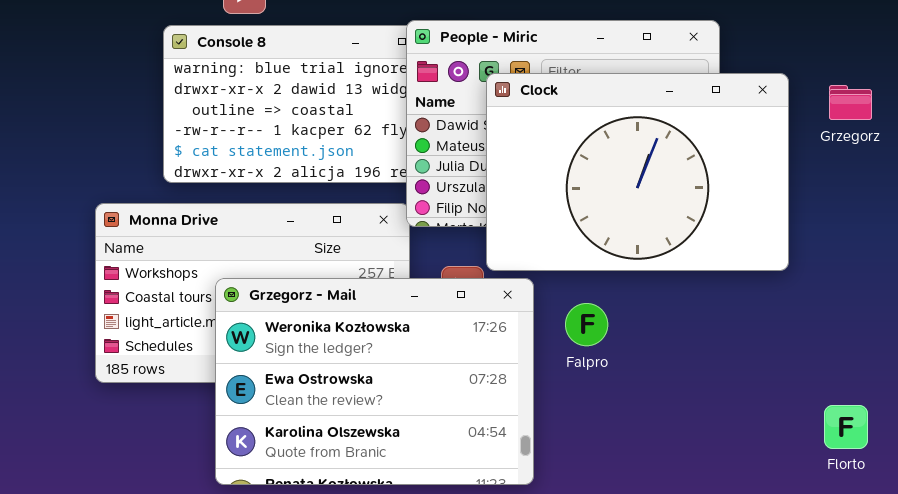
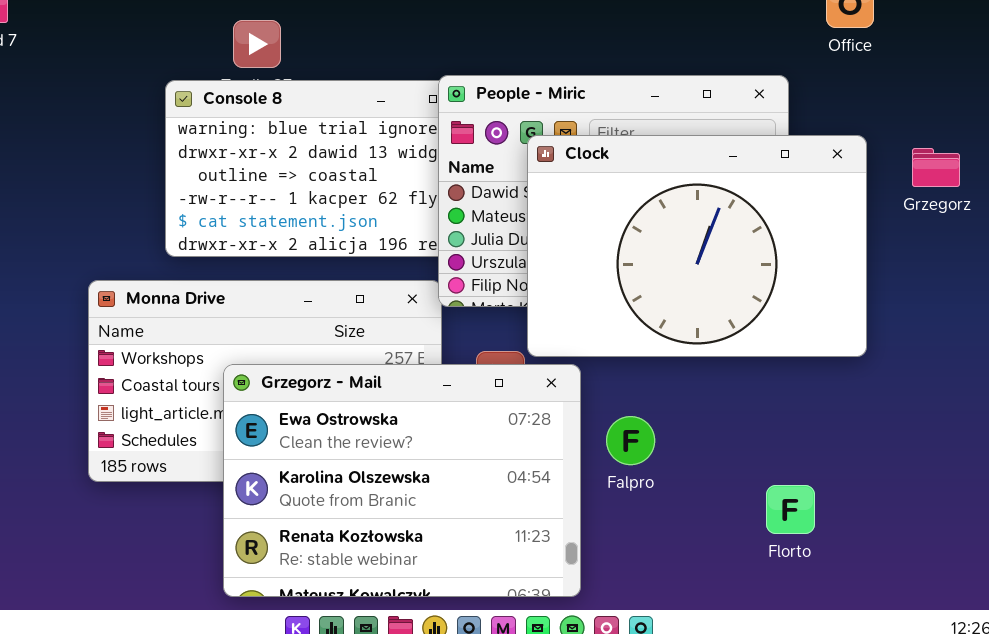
Grzegorz - Mail: [215,278,534,485] -> [223,364,581,597], scrolled down 1 row
Falpro: [565,303,608,346] -> [606,416,655,465], moved
Florto: [824,405,868,449] -> [766,485,815,534], moved

